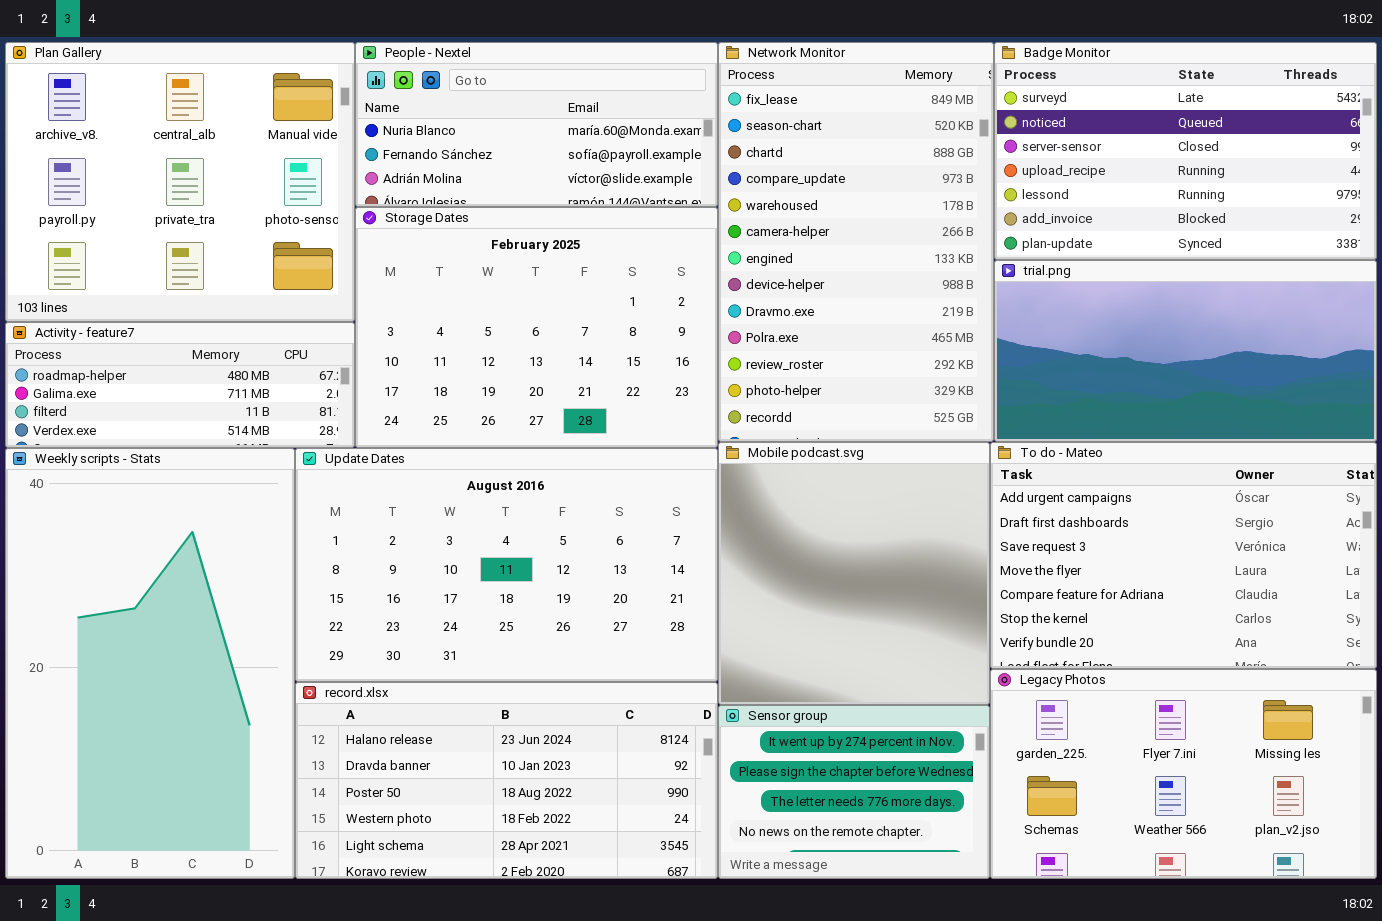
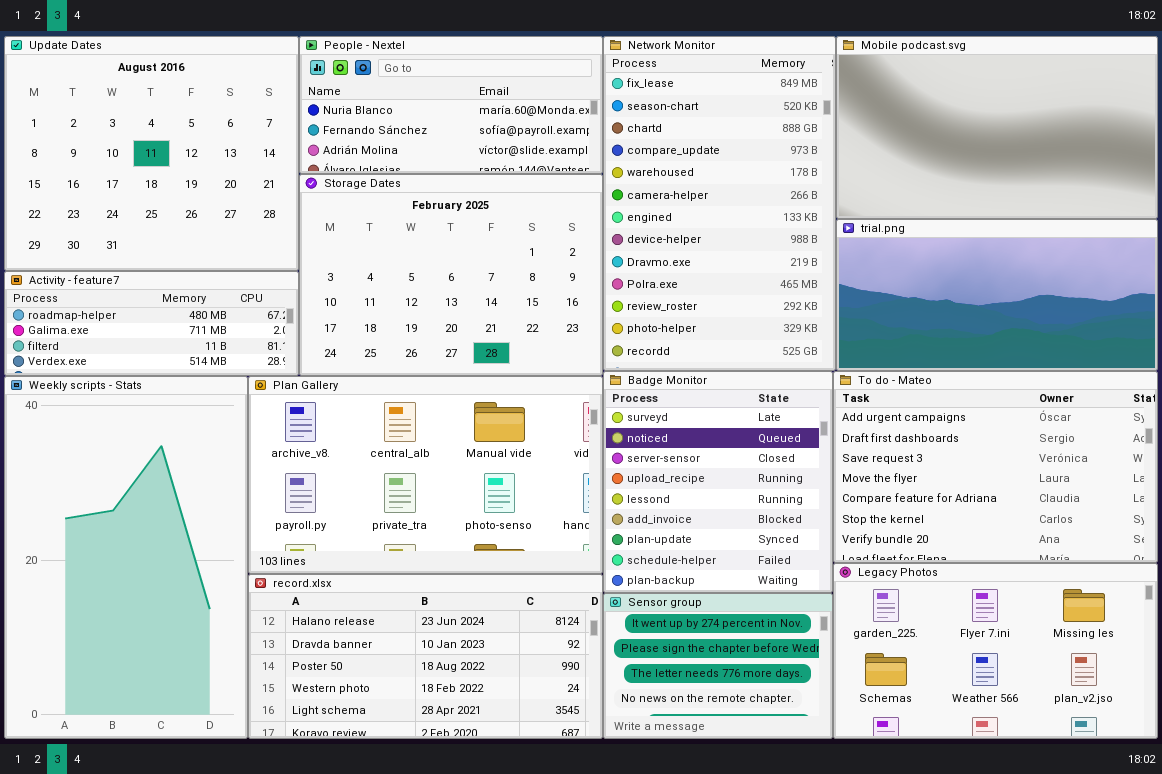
Plan Gallery: [5,42,355,322] -> [248,376,603,574], moved, resized
Badge Monitor: [994,42,1377,260] -> [603,371,833,593], moved, resized
Mobile podcast.svg: [718,442,990,705] -> [836,36,1158,219], moved, resized
Update Dates: [295,448,718,682] -> [4,36,299,271], moved, resized

